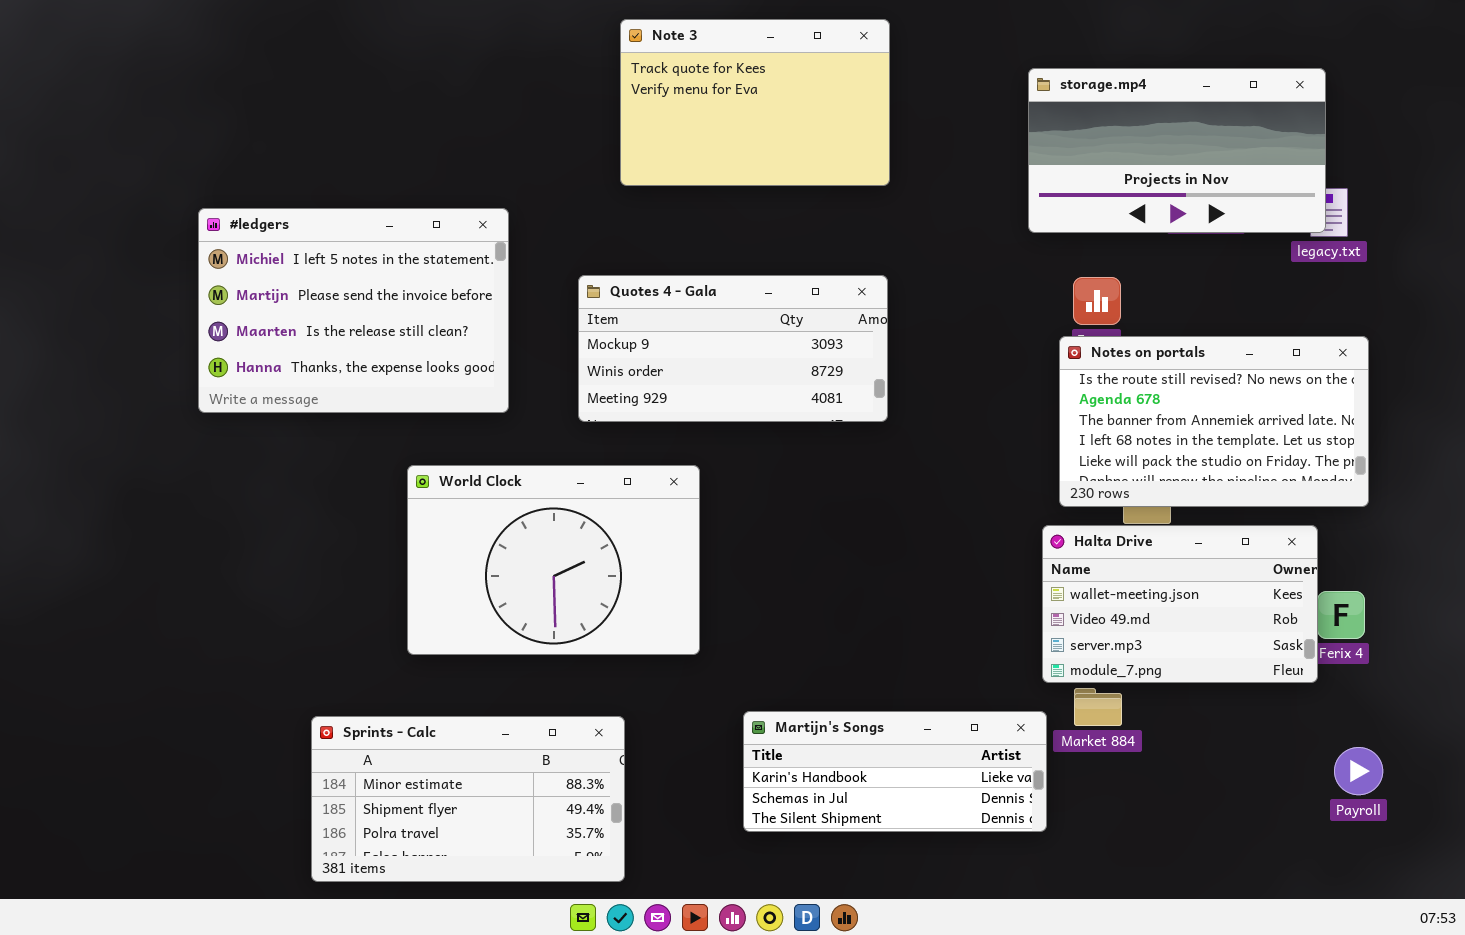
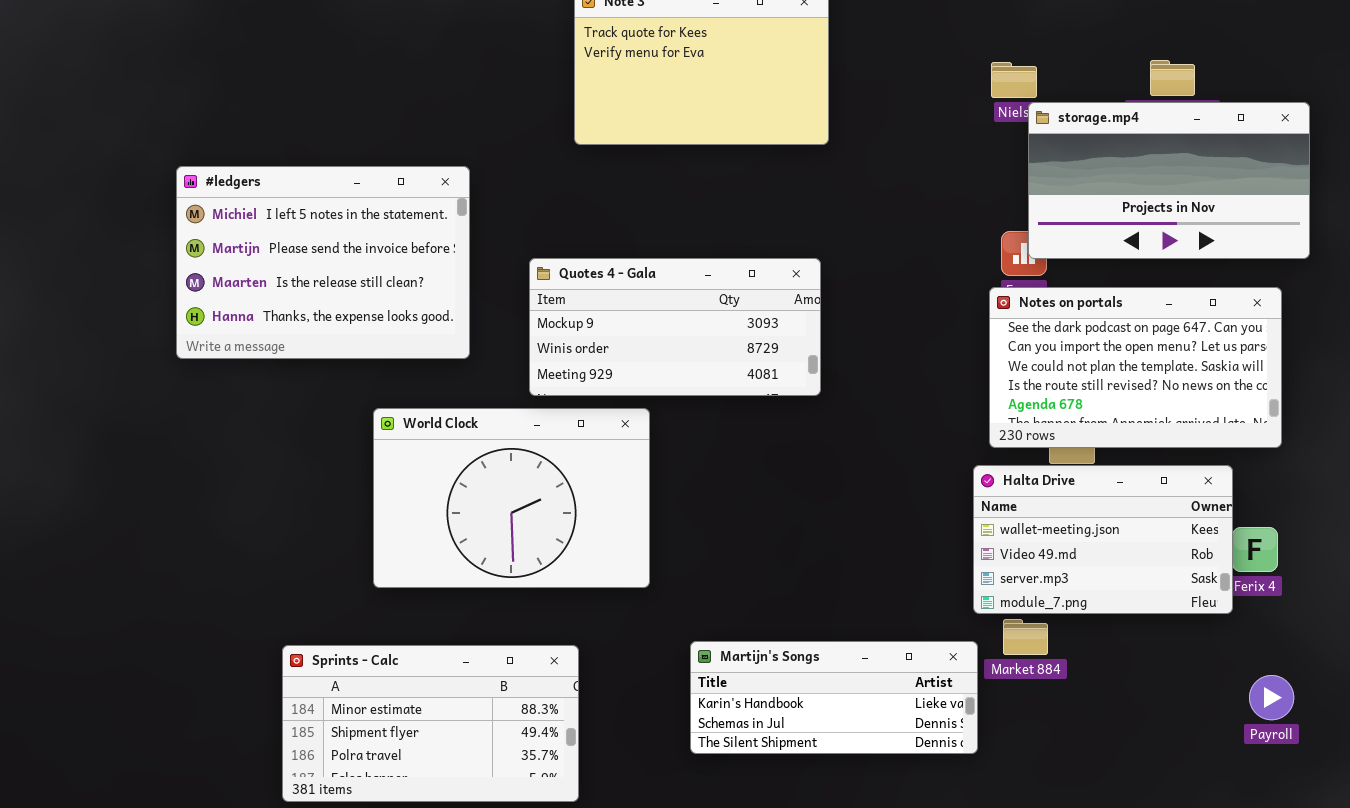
storage.mp4: [1028,68,1326,233] -> [1028,102,1310,259], moved
Quotes 4 - Gala: [578,275,888,422] -> [529,258,821,396], moved
Notes on portals: [1059,336,1369,507] -> [989,287,1282,448], scrolled up 3 rows

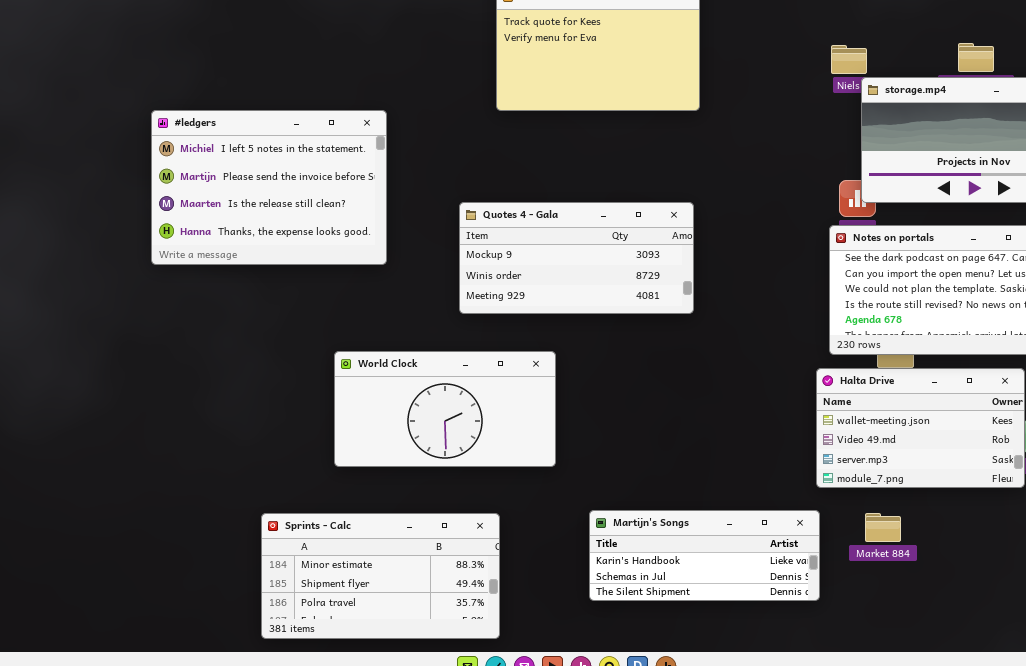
#ledgers: [176,166,470,359] -> [151,110,387,265], moved
World Clock: [373,408,650,588] -> [334,351,556,467], resized
Market 884: [1003,619,1048,655] -> [865,513,901,542], moved

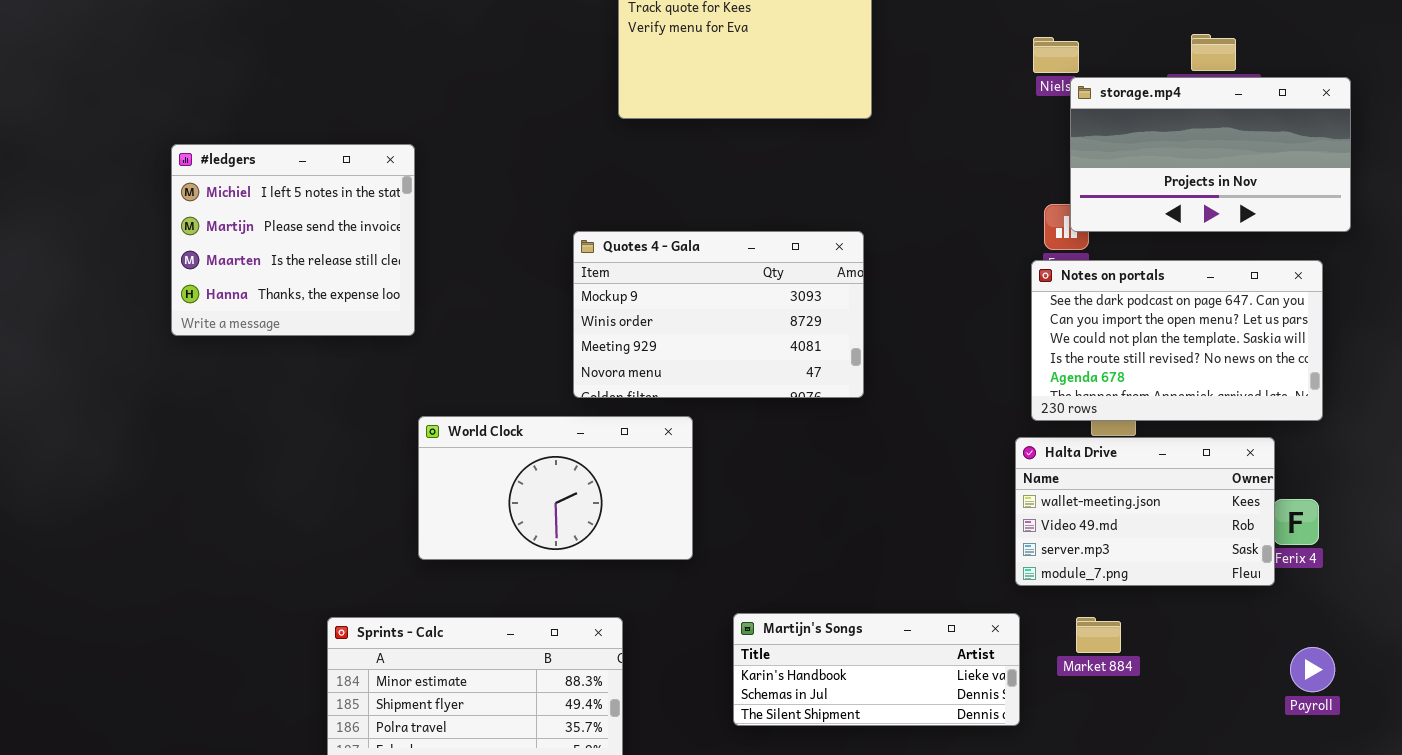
#ledgers: [151,110,387,265] -> [171,144,415,336], moved, resized
Quotes 4 - Gala: [459,202,694,314] -> [573,231,864,398], resized

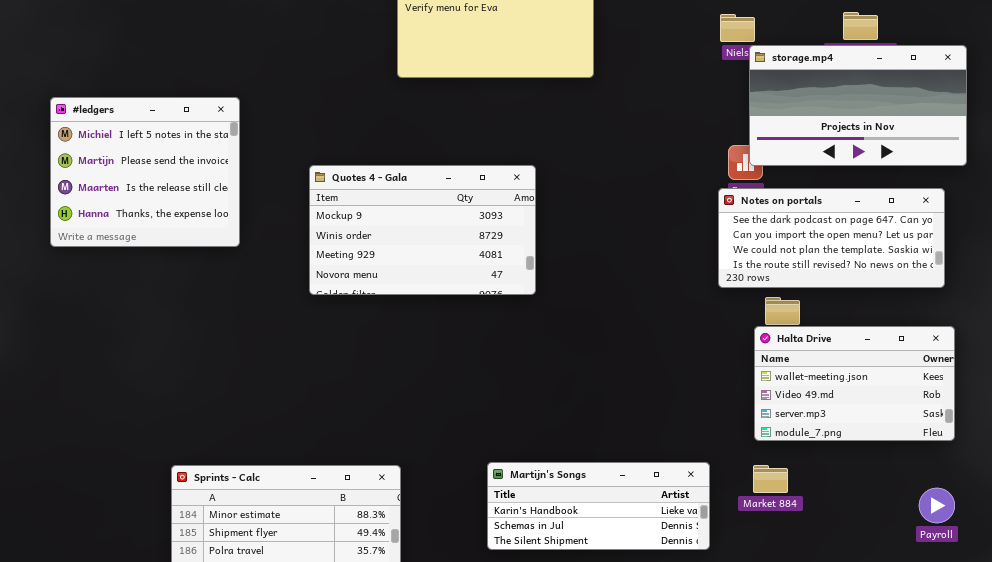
Quotes 4 - Gala: [573,231,864,398] -> [309,165,536,295], moved
Notes on portals: [1031,260,1323,421] -> [718,188,945,288], resized
World Clock: [418,416,693,560] -> none, closed
Halta Drive: [1015,437,1275,586] -> [754,326,955,441], moved

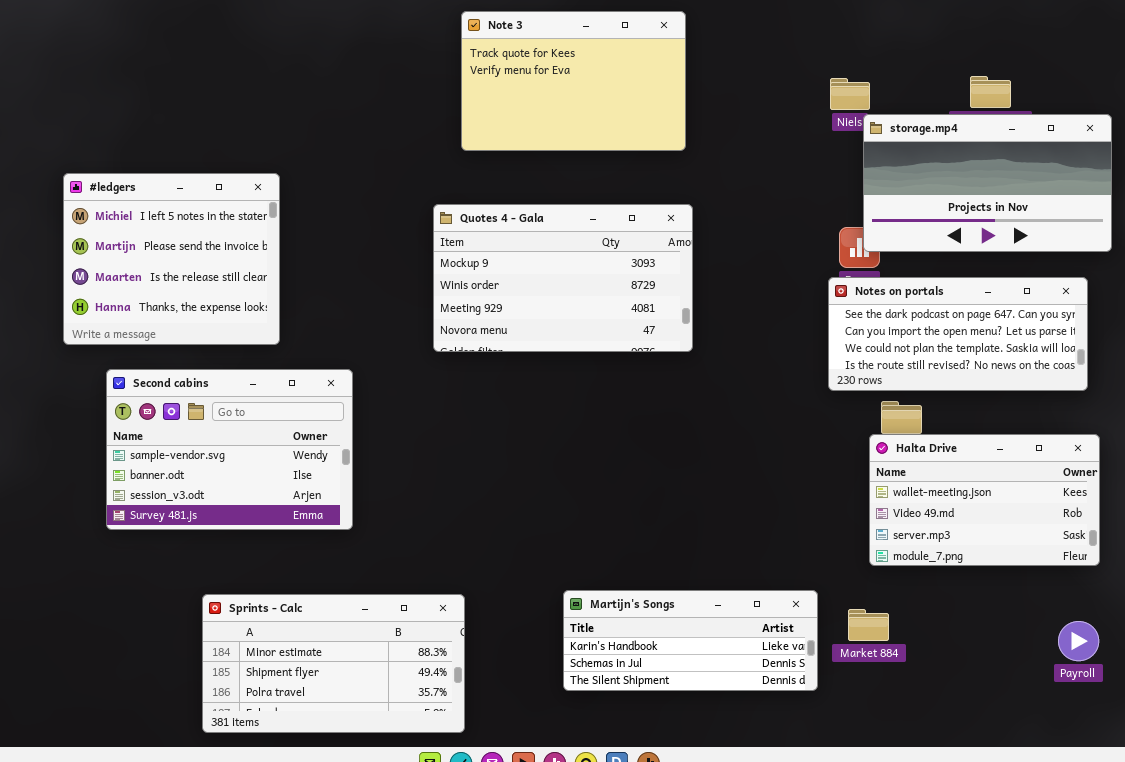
Quotes 4 - Gala: [309,165,536,295] -> [433,204,693,352], moved
Second cabins: none -> [106,369,353,530], opened
Market 884: [753,465,788,493] -> [848,609,889,641], moved

